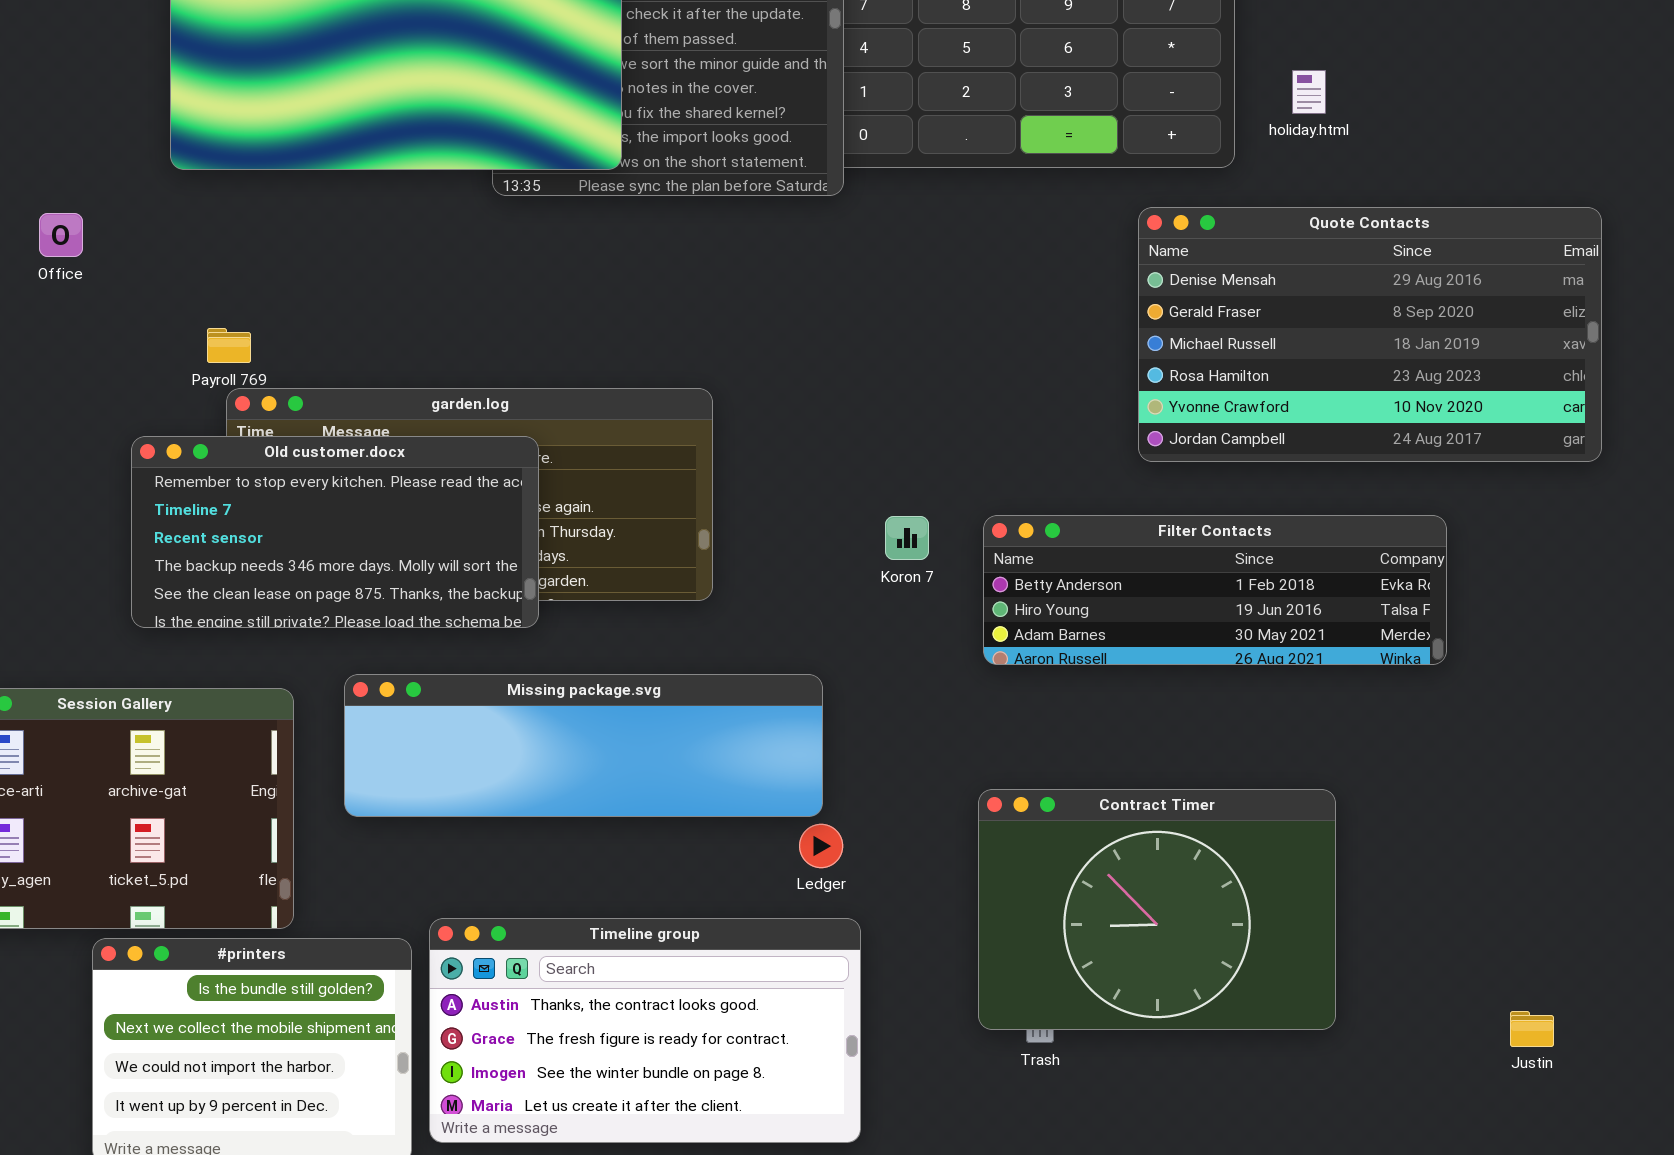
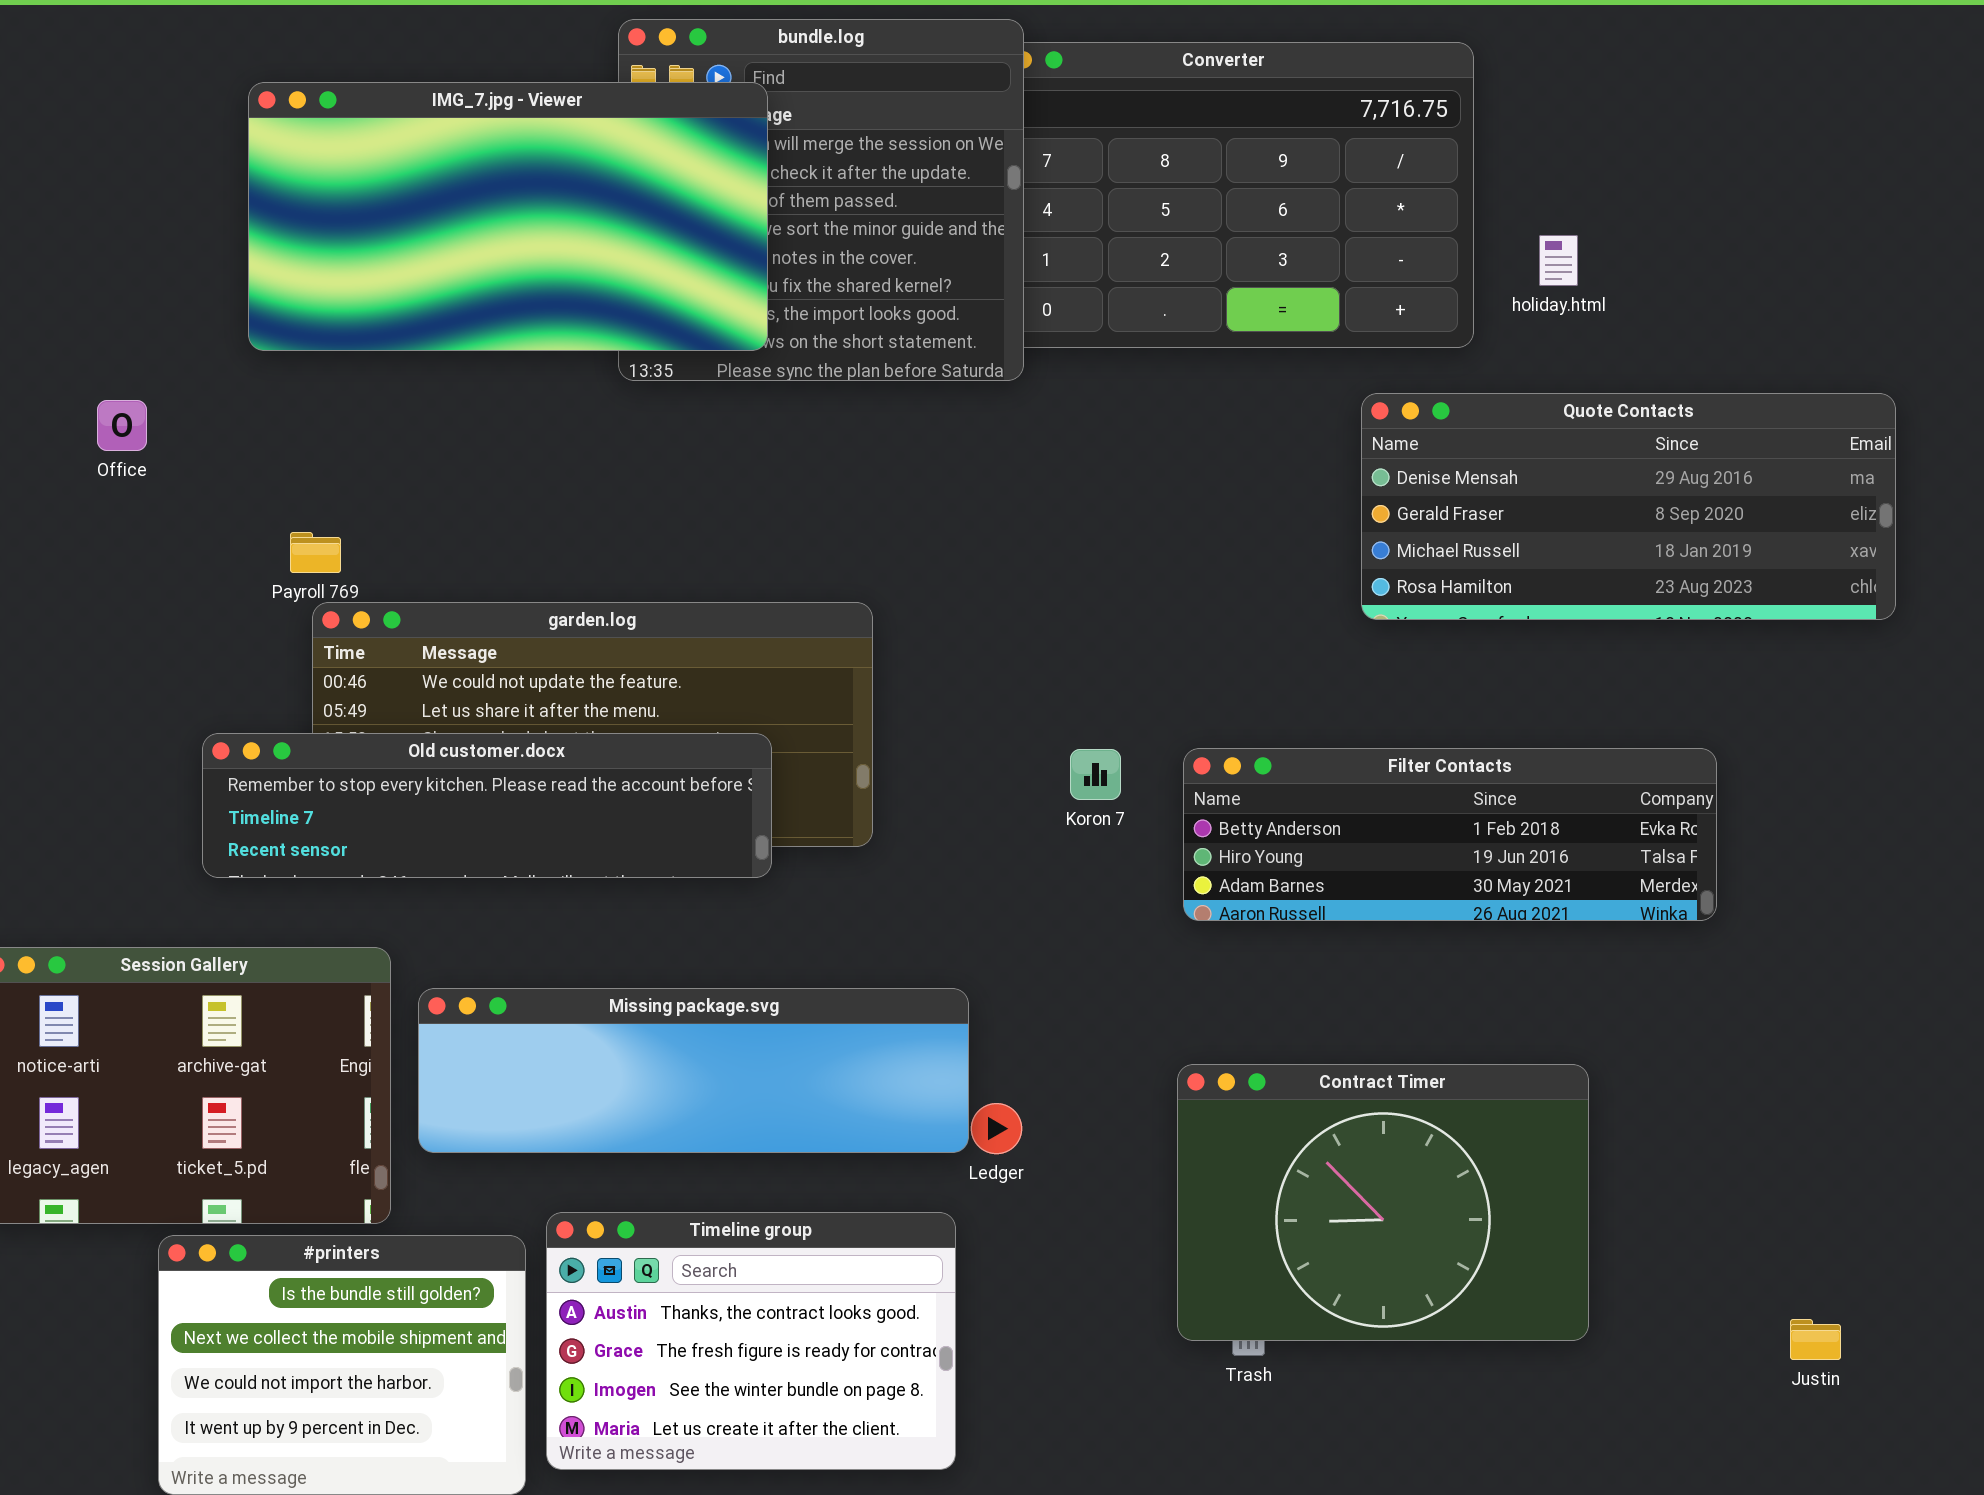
Quote Contacts: [1138,207,1602,462] -> [1361,393,1896,620], resized
Old customer.docx: [131,436,539,628] -> [202,733,772,878], resized
Missing package.svg: [344,674,823,817] -> [418,988,969,1153], moved
Timeline group: [429,918,861,1143] -> [546,1212,956,1470], resized

